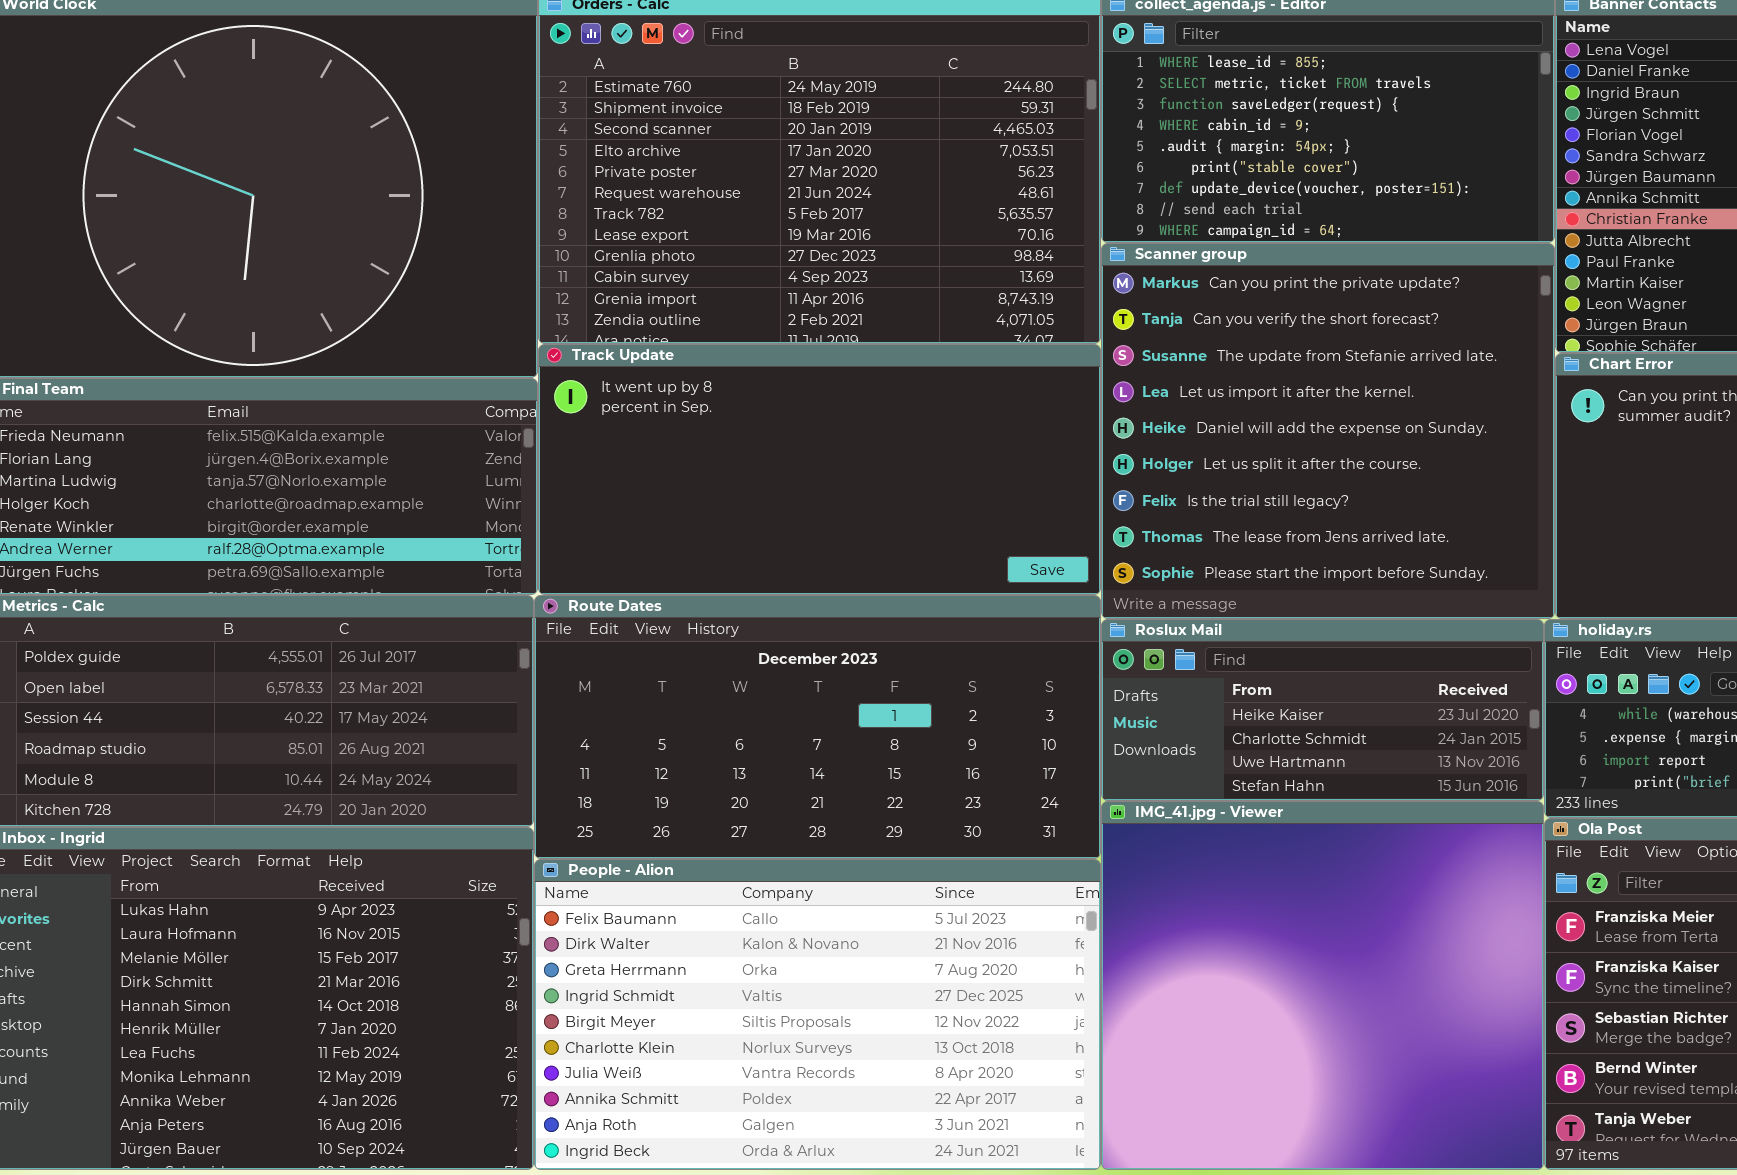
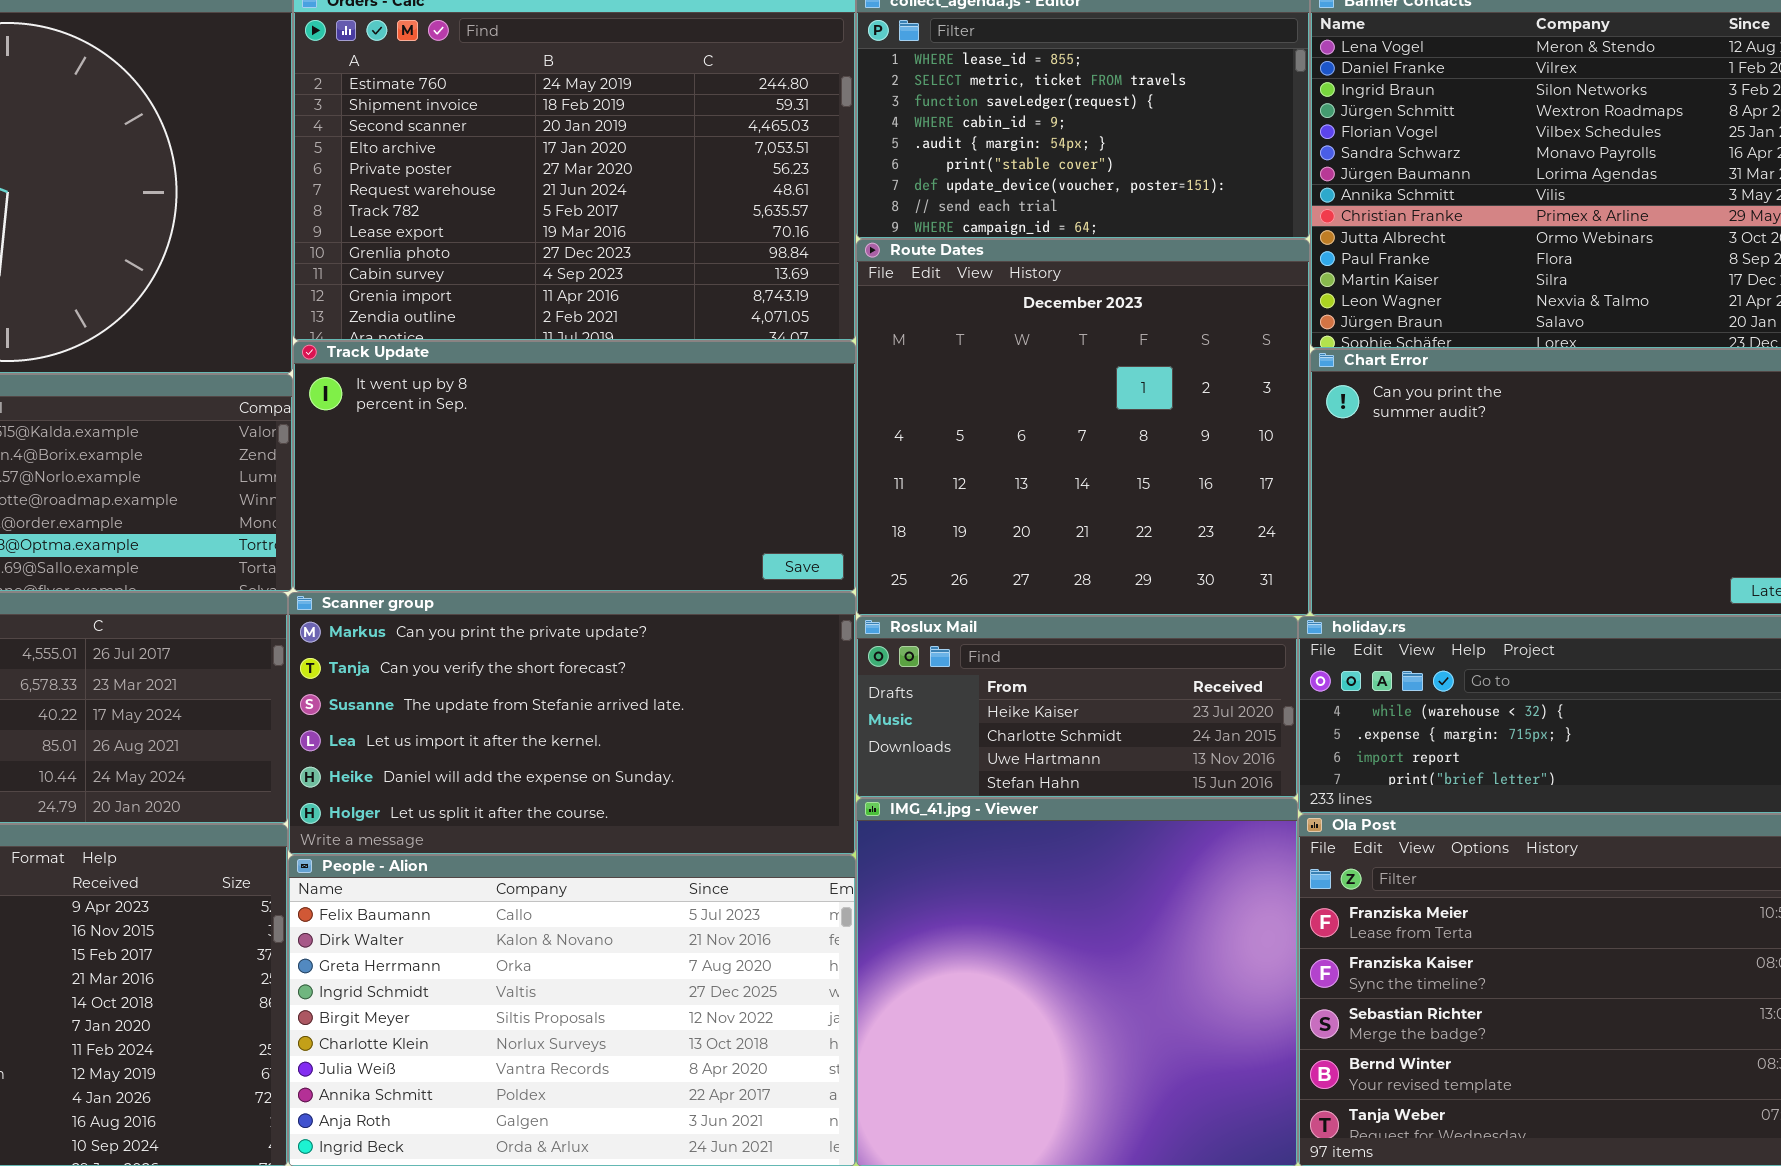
Scanner group: [1101,243,1555,619] -> [288,592,856,855], moved, resized
Route Dates: [534,595,1101,859] -> [856,239,1310,616], moved, resized

